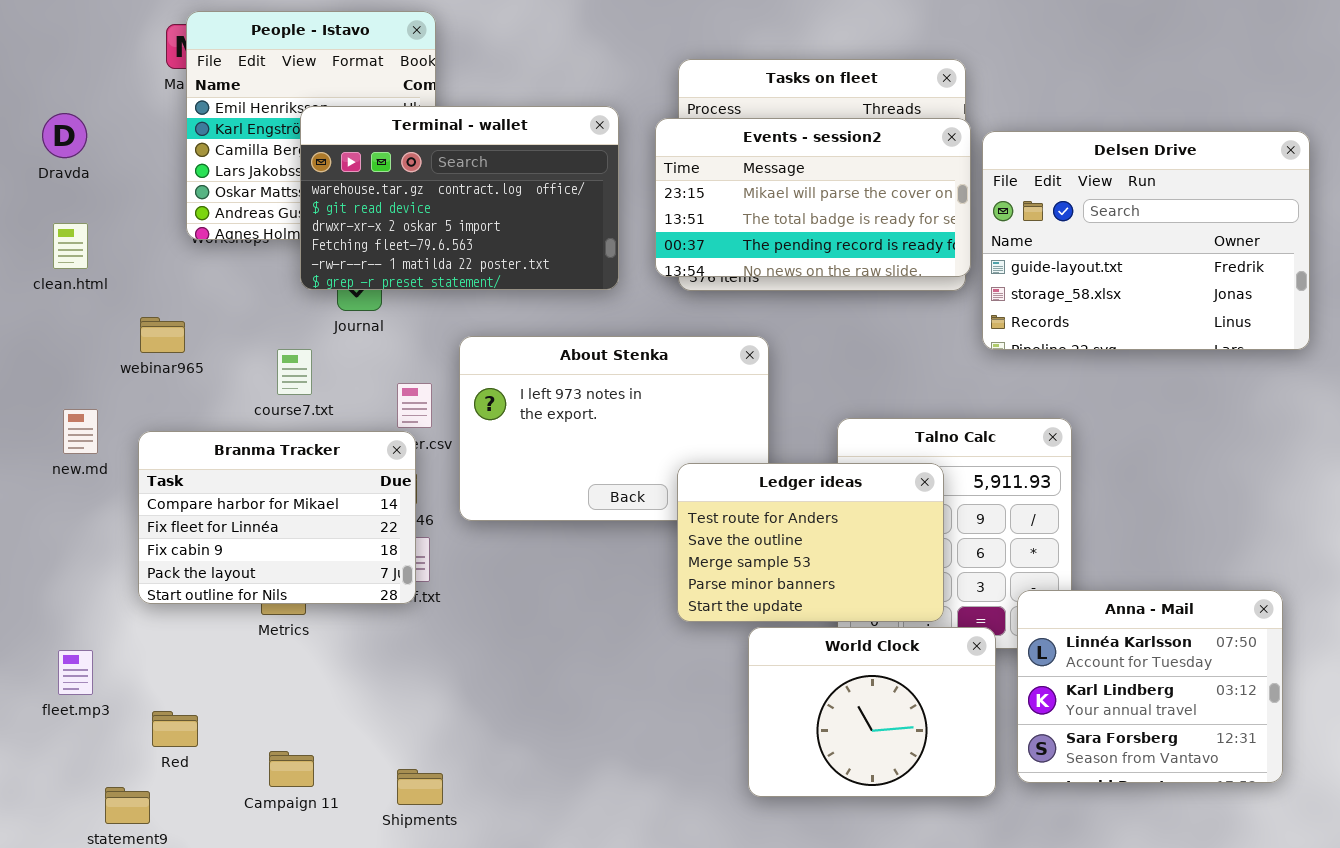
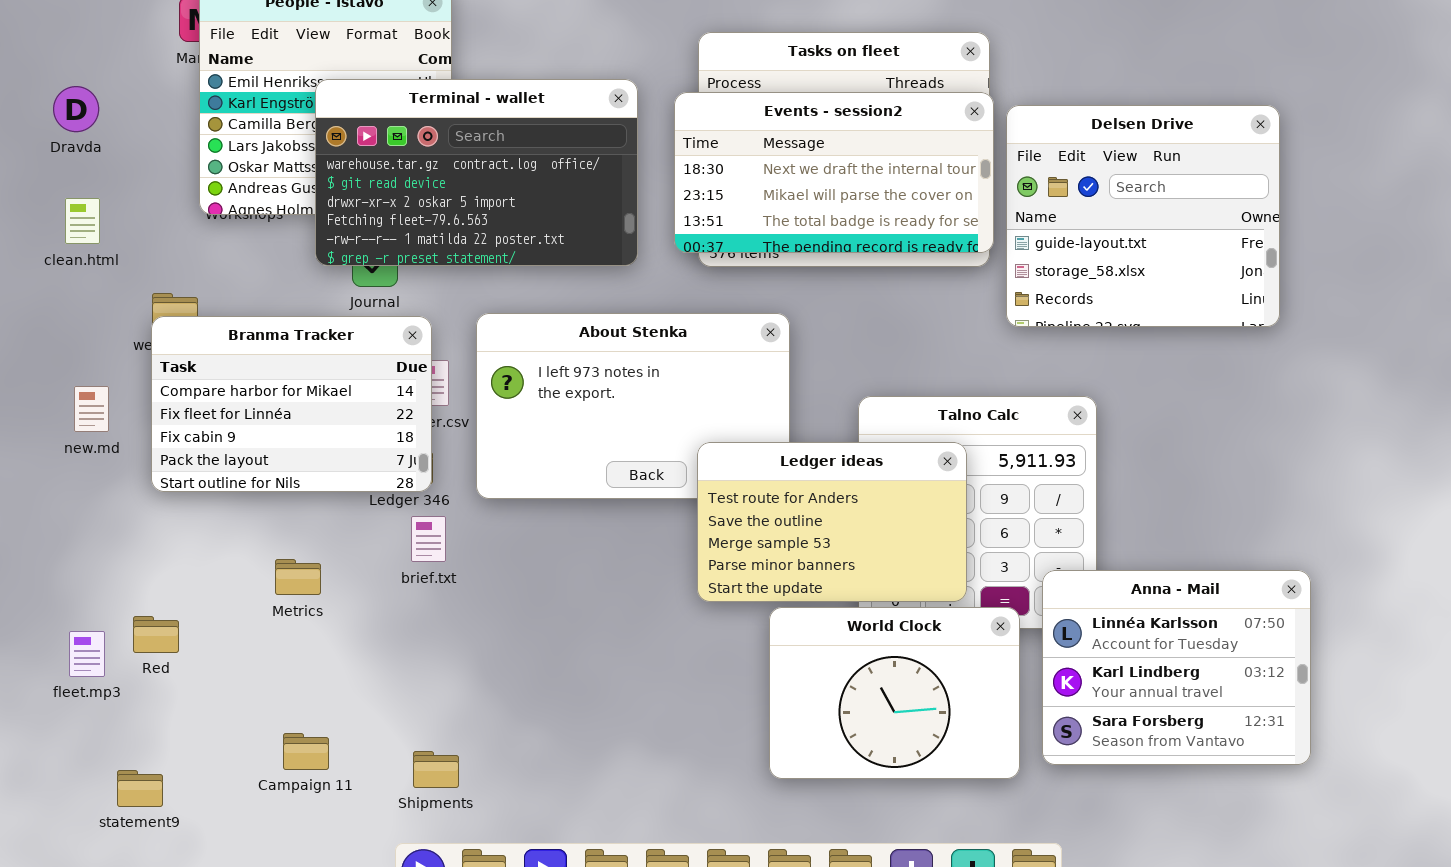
Events - session2: [655,118,971,277] -> [674,92,994,253], scrolled up 1 row
Delsen Drive: [982,131,1310,350] -> [1006,105,1280,327], resized
Branma Tracker: [138,431,416,604] -> [151,316,432,492], moved
Red: [152,711,198,747] -> [133,616,179,653], moved

